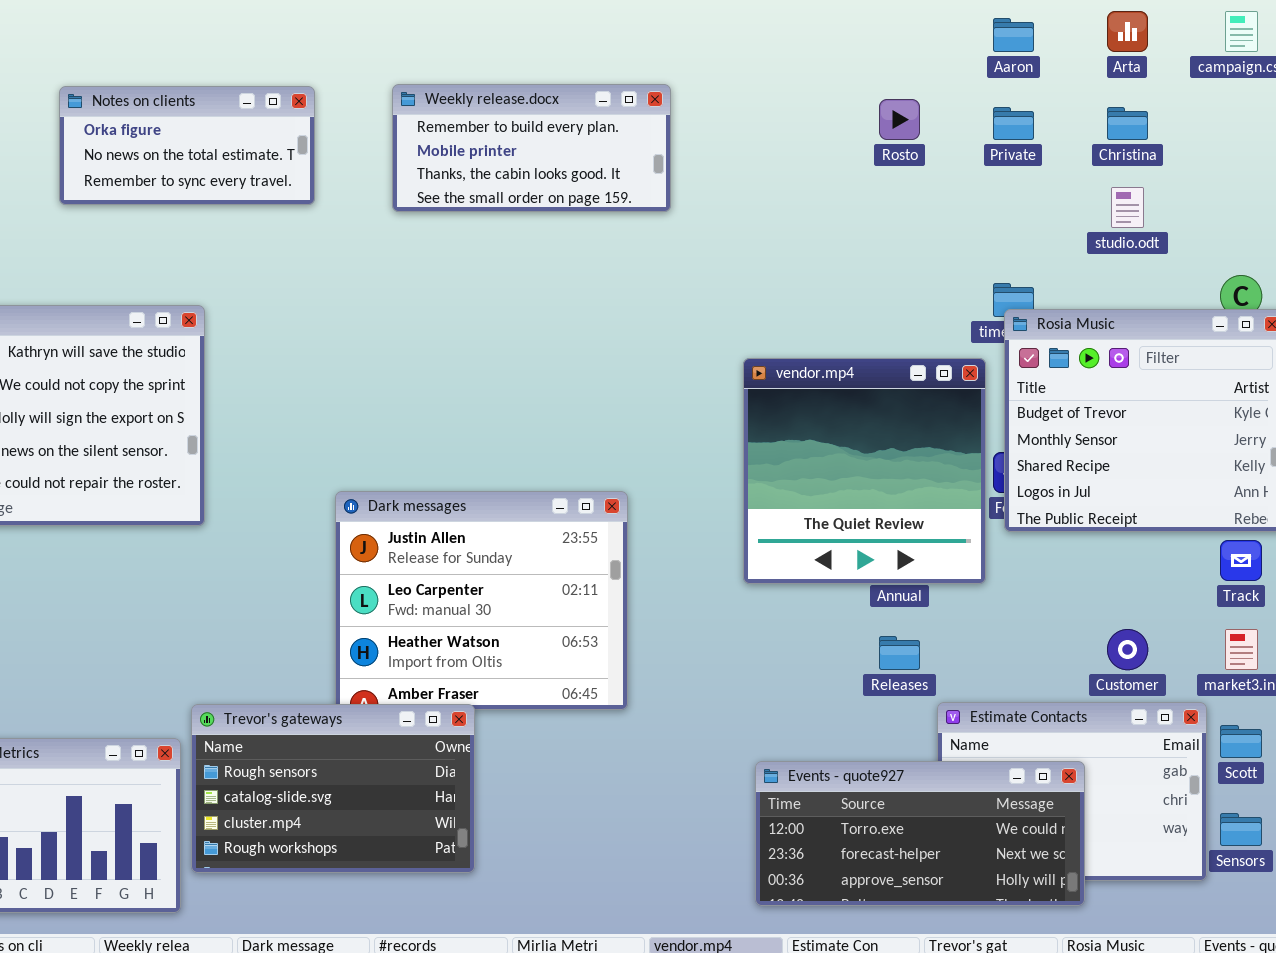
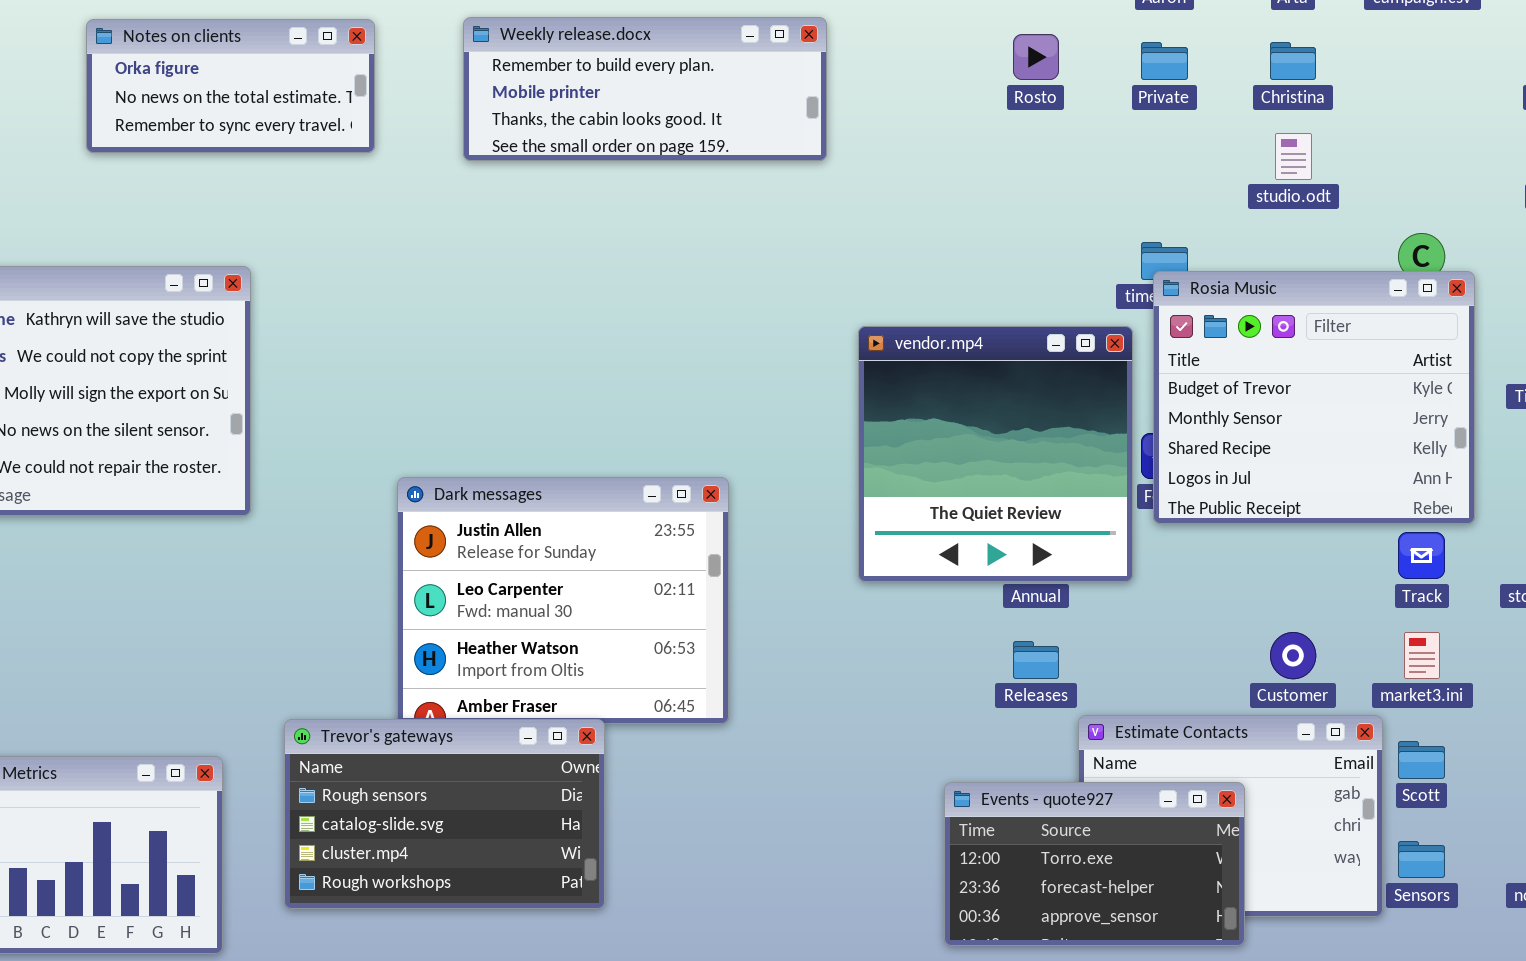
Weekly release.docx: [392,84,671,212] -> [463,17,827,161], resized
Trevor's gateways: [191,704,475,873] -> [284,719,605,909], moved
Events - quote927: [755,761,1085,906] -> [944,782,1245,946], resized

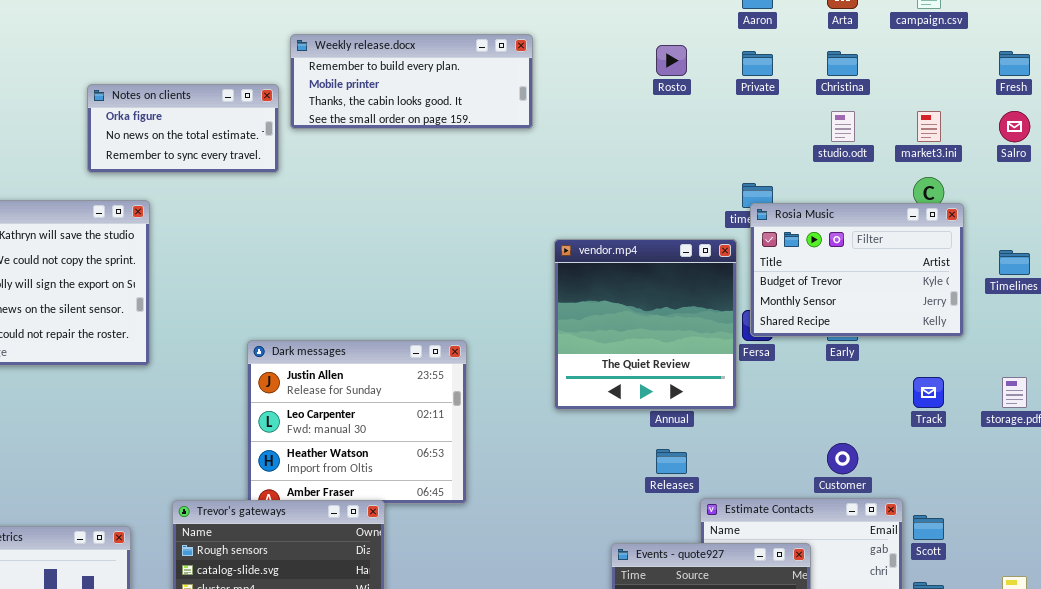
Notes on clients: [86,19,375,153] -> [87,84,279,173], moved
Rosia Music: [1153,271,1475,524] -> [750,203,964,337], resized
market3.ini: [1404,632,1440,679] -> [917,111,941,142], moved

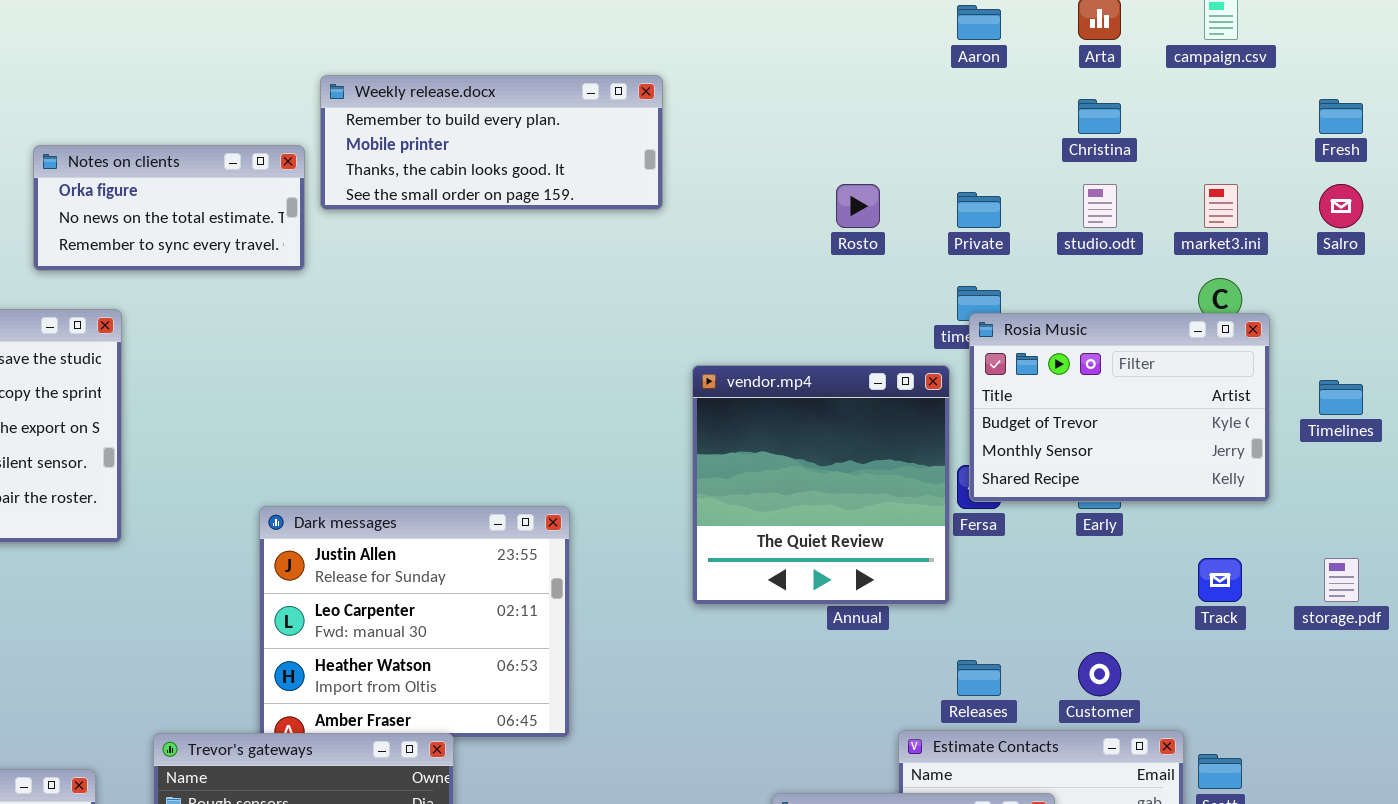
Rosto: [656,45,687,76] -> [836,184,880,228], moved
Private: [742,51,773,76] -> [957,192,1001,228], moved
Releases: [656,449,687,474] -> [957,660,1001,696], moved

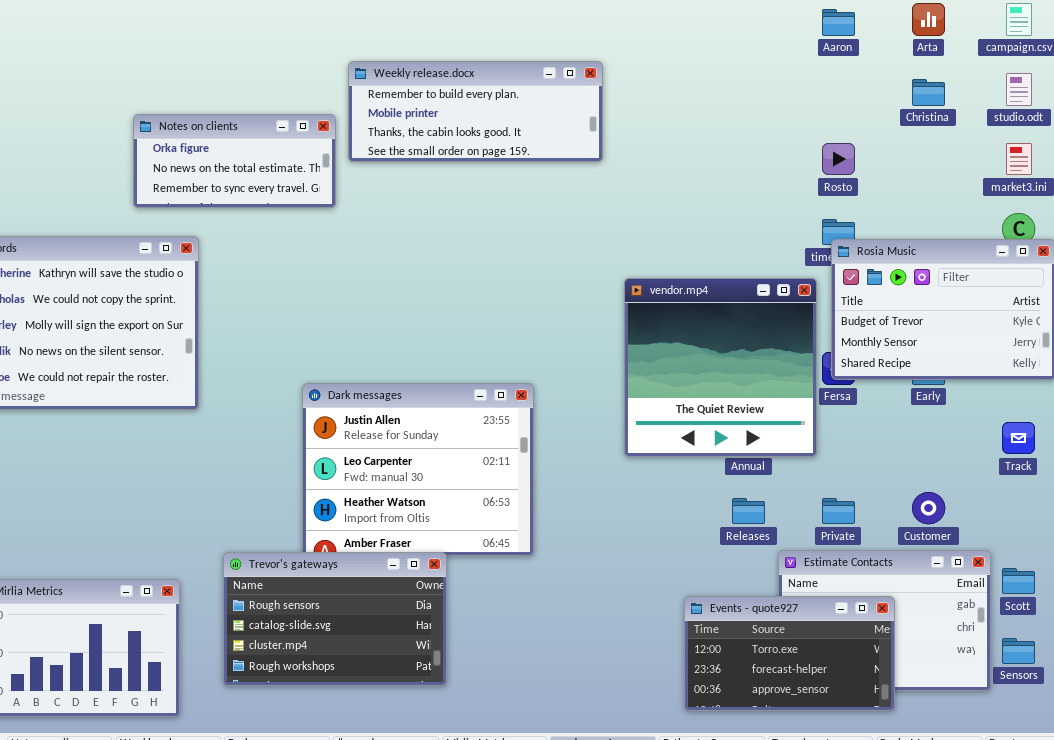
Rosto: [836,184,880,228] -> [822,143,855,175], moved
studio.odt: [1083,184,1117,228] -> [1006,73,1032,106], moved
Private: [957,192,1001,228] -> [822,498,855,524], moved
Releases: [957,660,1001,696] -> [732,498,765,524], moved

